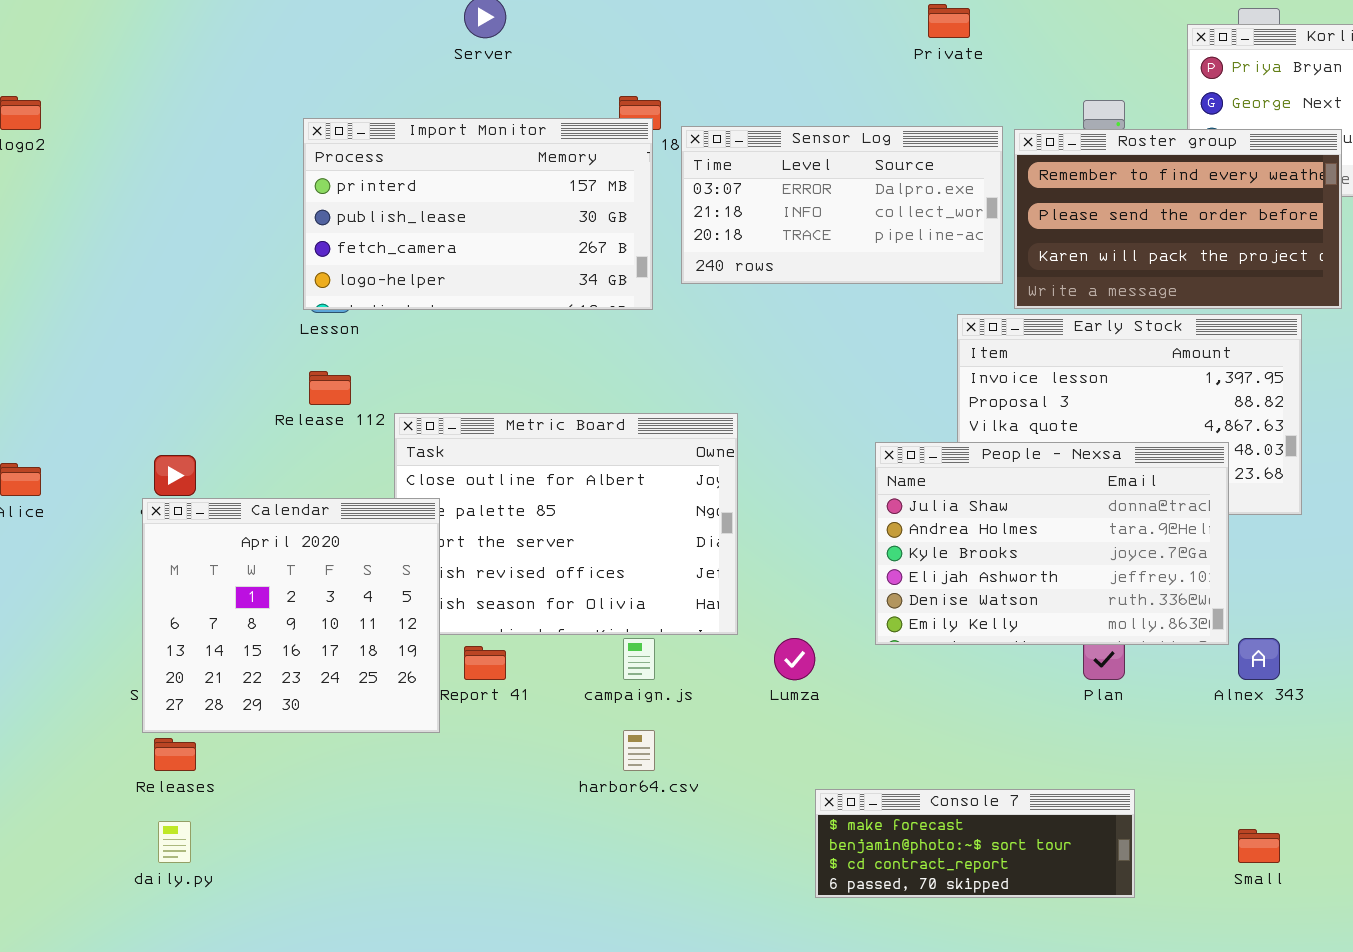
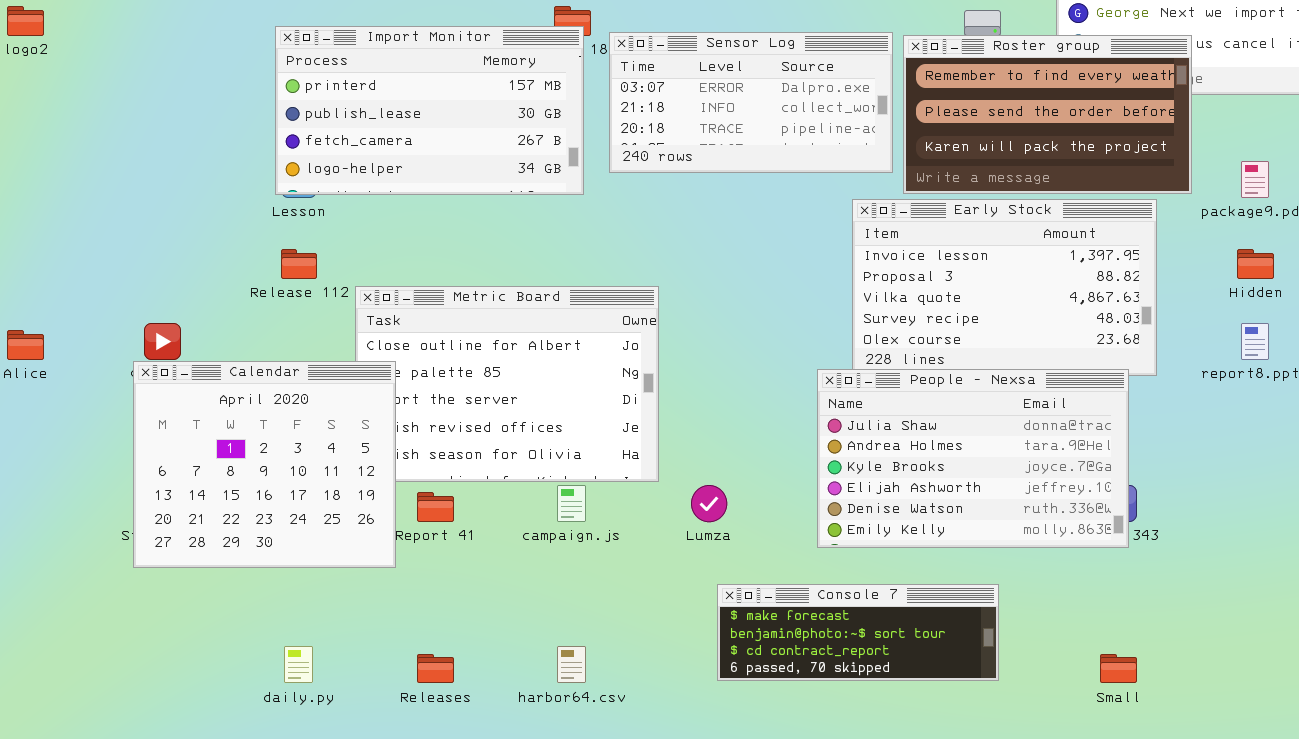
People - Nexsa: [875,442,1229,645] -> [817,369,1129,548], moved
harbor64.csv: [623,730,655,771] -> [557,646,586,683], moved
Releases: [154,738,196,771] -> [417,654,454,683], moved
Console 7: [815,789,1135,898] -> [717,584,999,681], moved
daily.py: [158,821,191,863] -> [284,646,313,683], moved

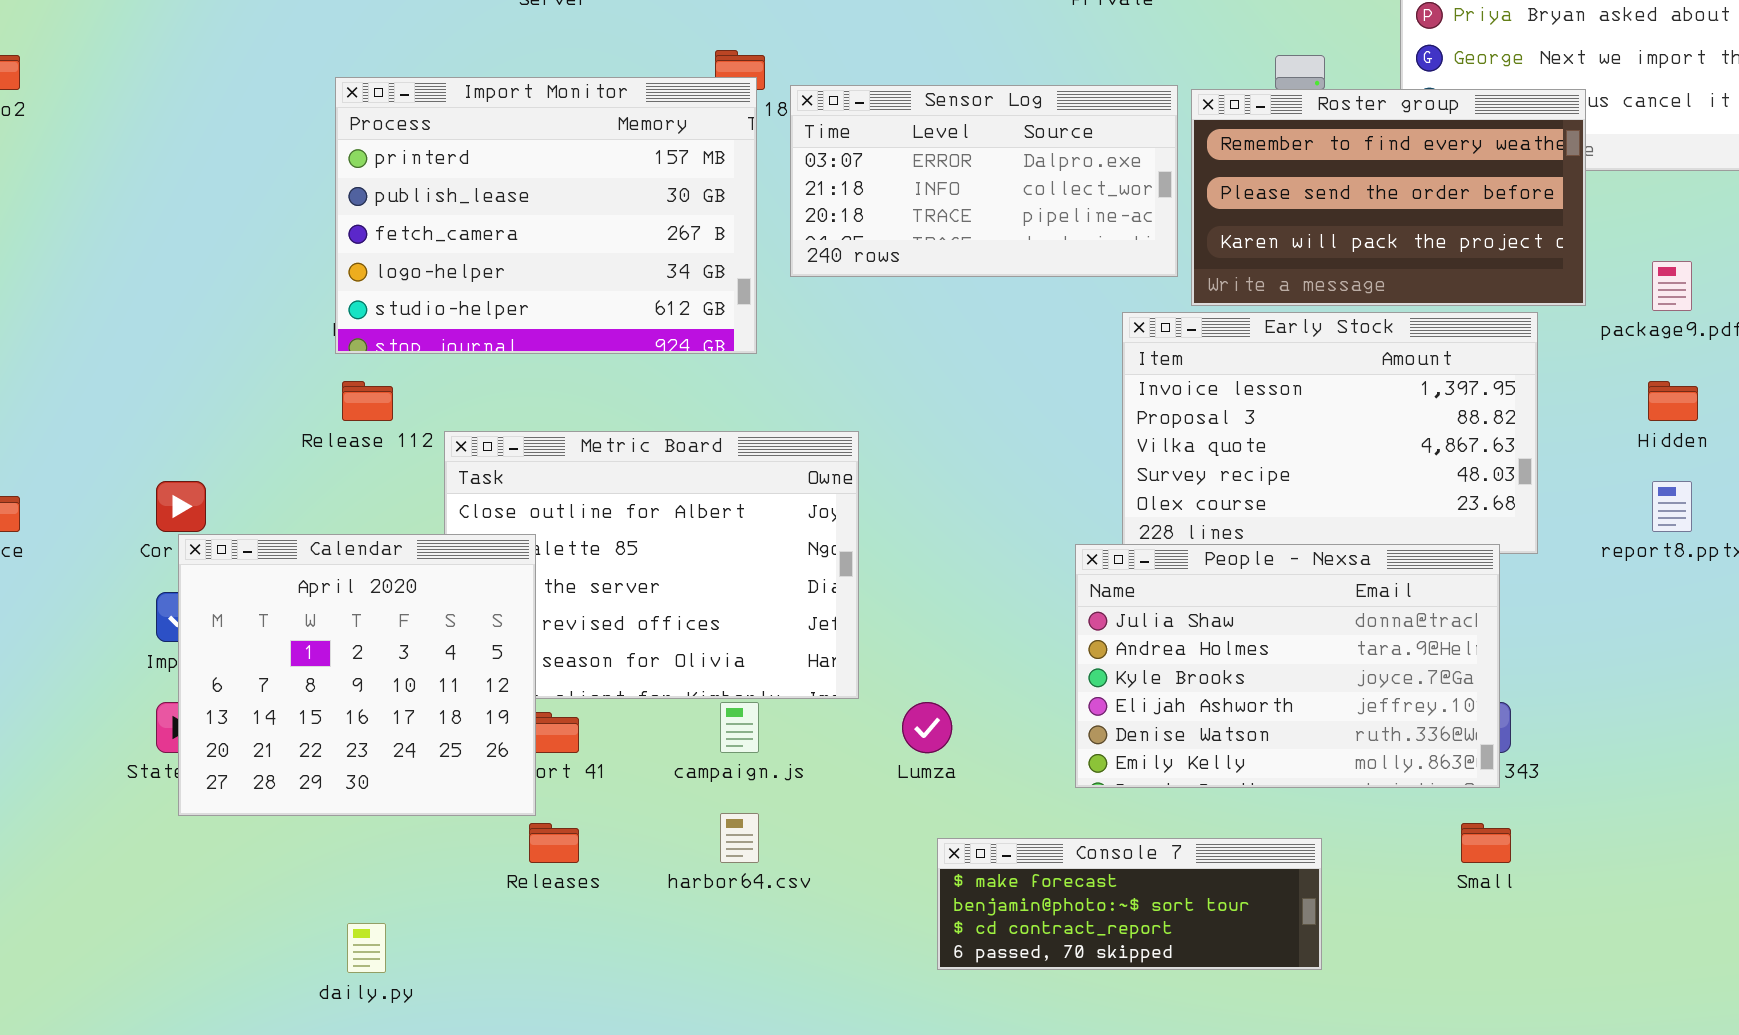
Import Monitor: [275,26,584,195] -> [335,77,757,354], resized
Calendar: [133,361,396,568] -> [178,534,536,816], moved
harbor64.csv: [557,646,586,683] -> [720,813,759,863], moved
Releases: [417,654,454,683] -> [529,823,579,863], moved
Small: [1100,654,1137,683] -> [1461,823,1511,863], moved

